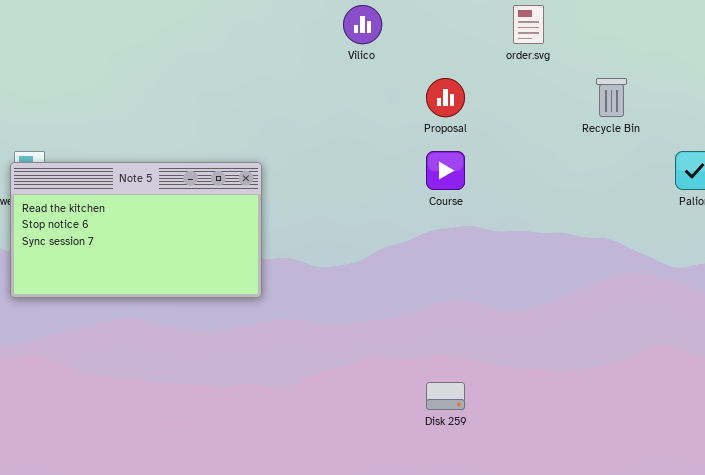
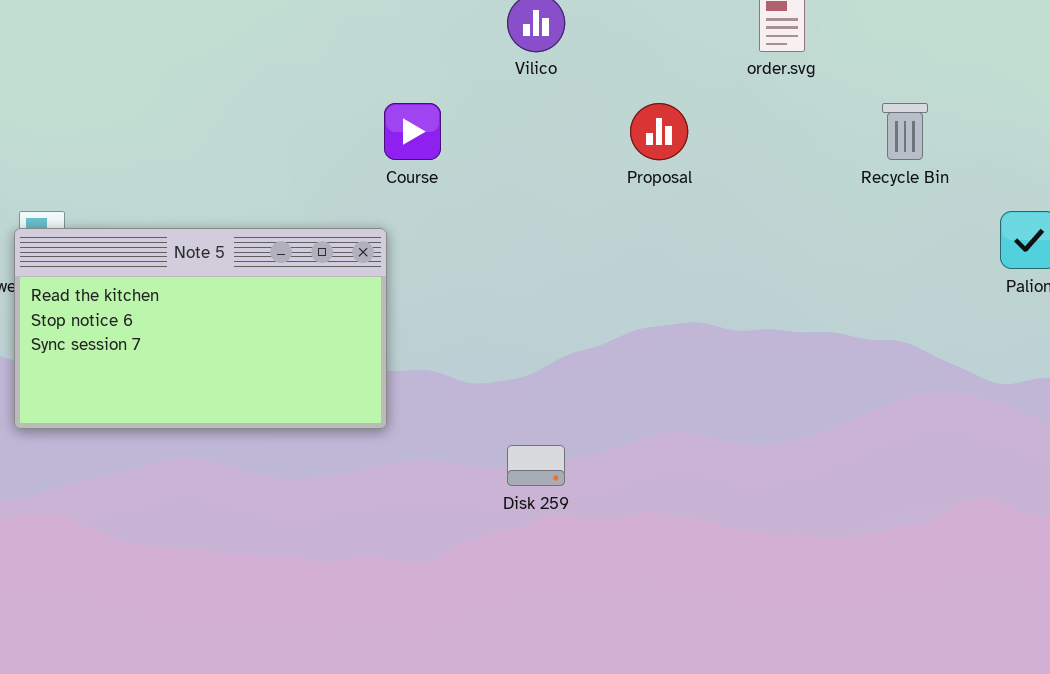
Course: [426,151,465,190] -> [384,103,441,160], moved
Disk 259: [426,382,465,410] -> [507,445,565,486], moved

